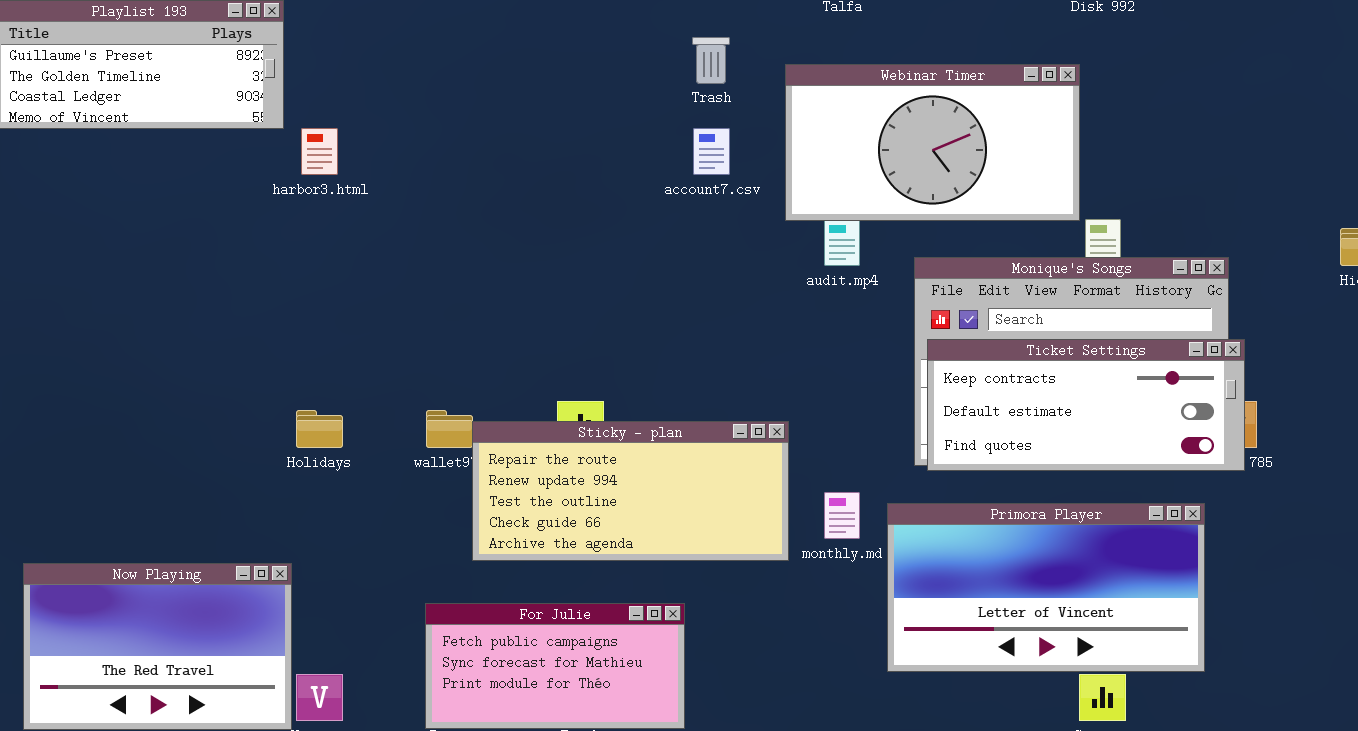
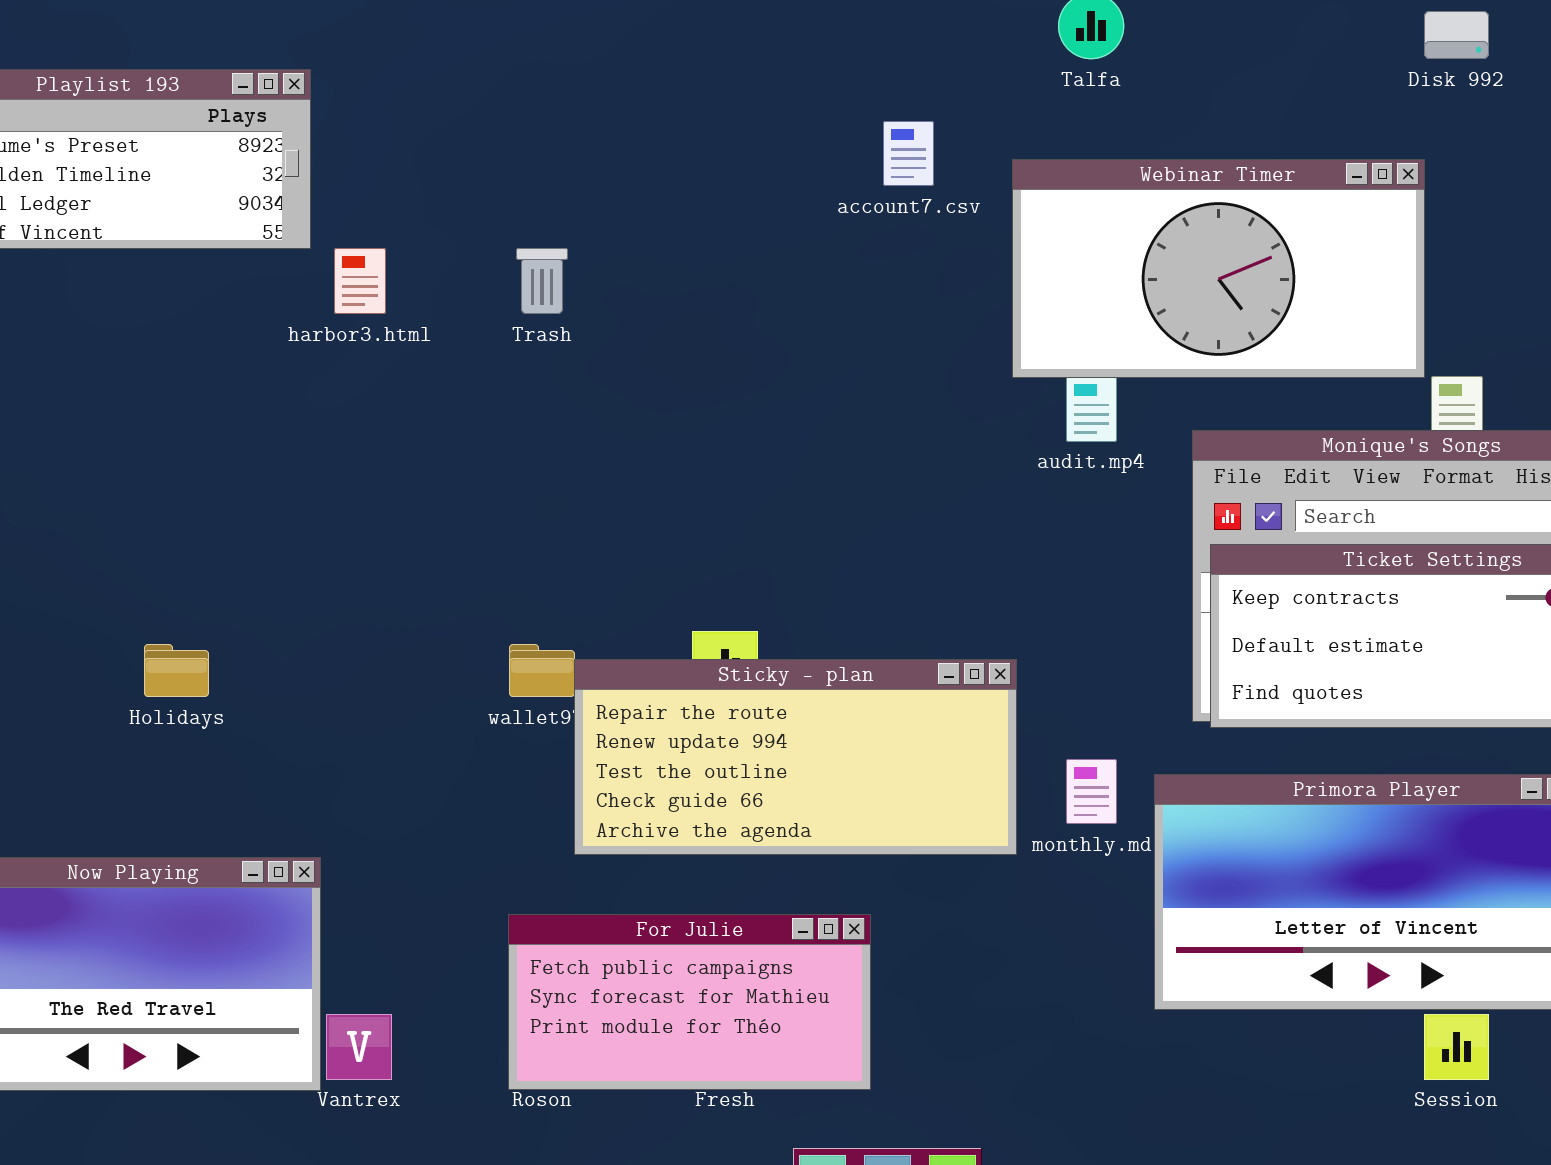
Trash: [692,37,730,84] -> [516,248,568,314], moved
account7.csv: [693,128,730,175] -> [883,121,934,186], moved
Holidays: [296,410,343,448] -> [144,644,209,697], moved

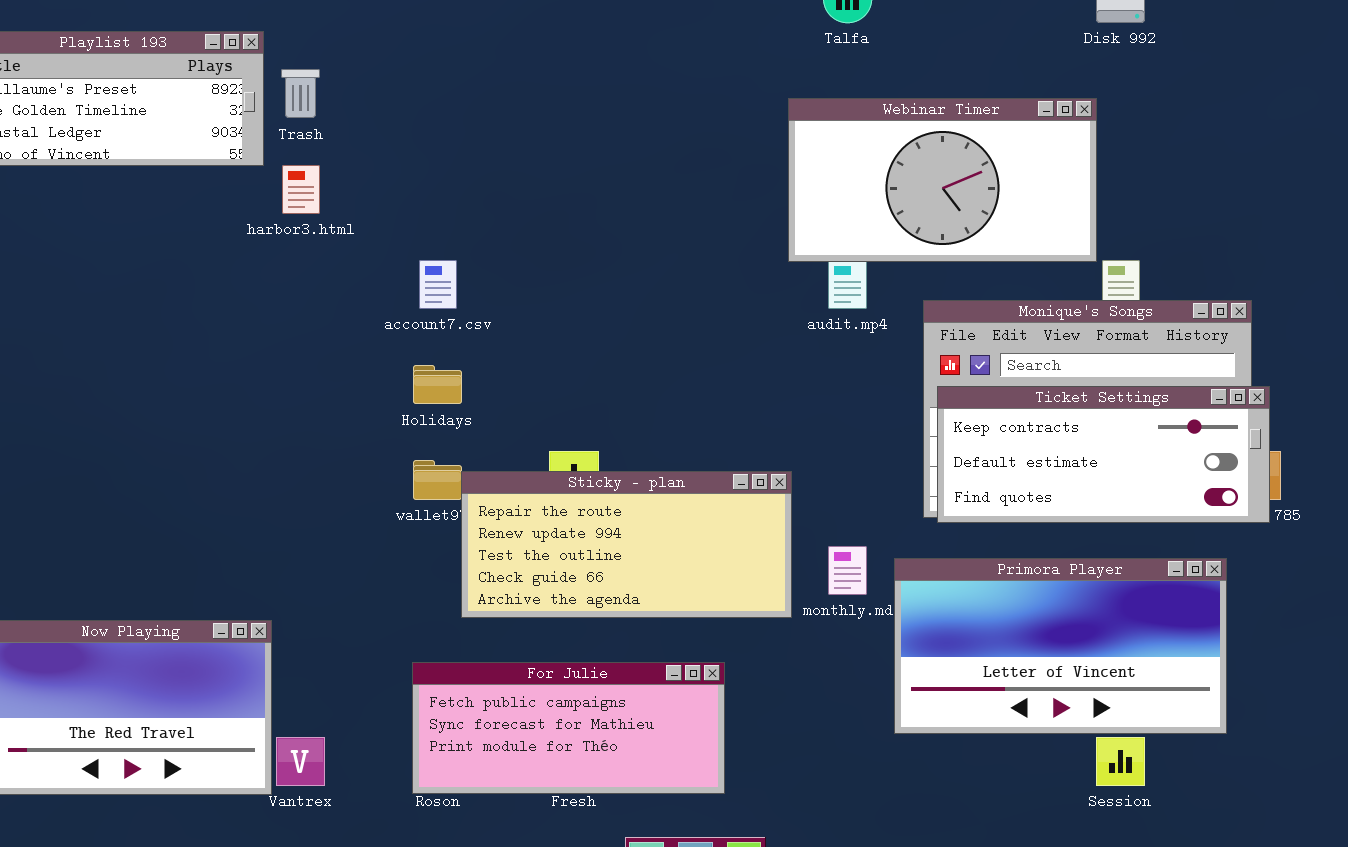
account7.csv: [883,121,934,186] -> [419,260,457,309], moved
Trash: [516,248,568,314] -> [281,69,320,118], moved
Holidays: [144,644,209,697] -> [413,365,462,404], moved
For Julie: [508,914,871,1090] -> [412,662,725,794], resized

